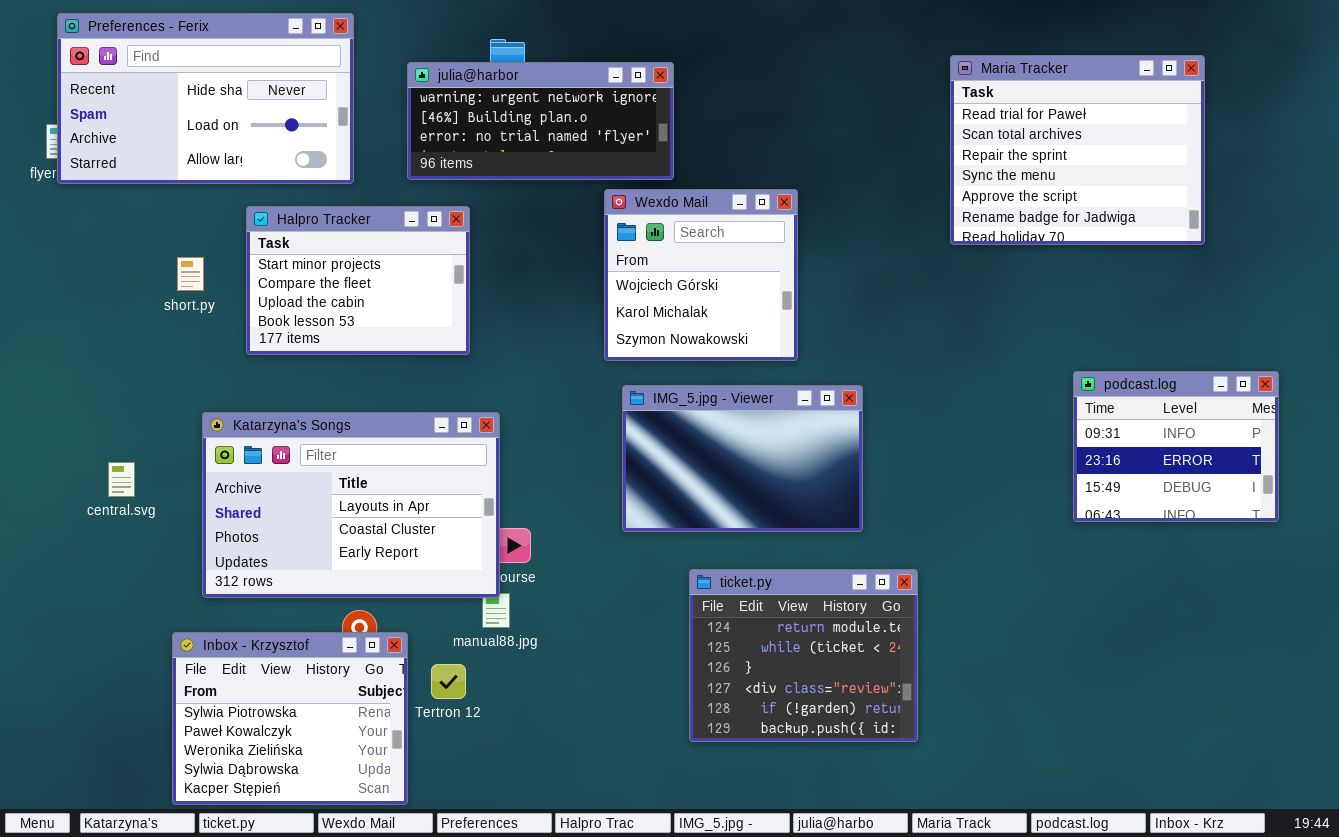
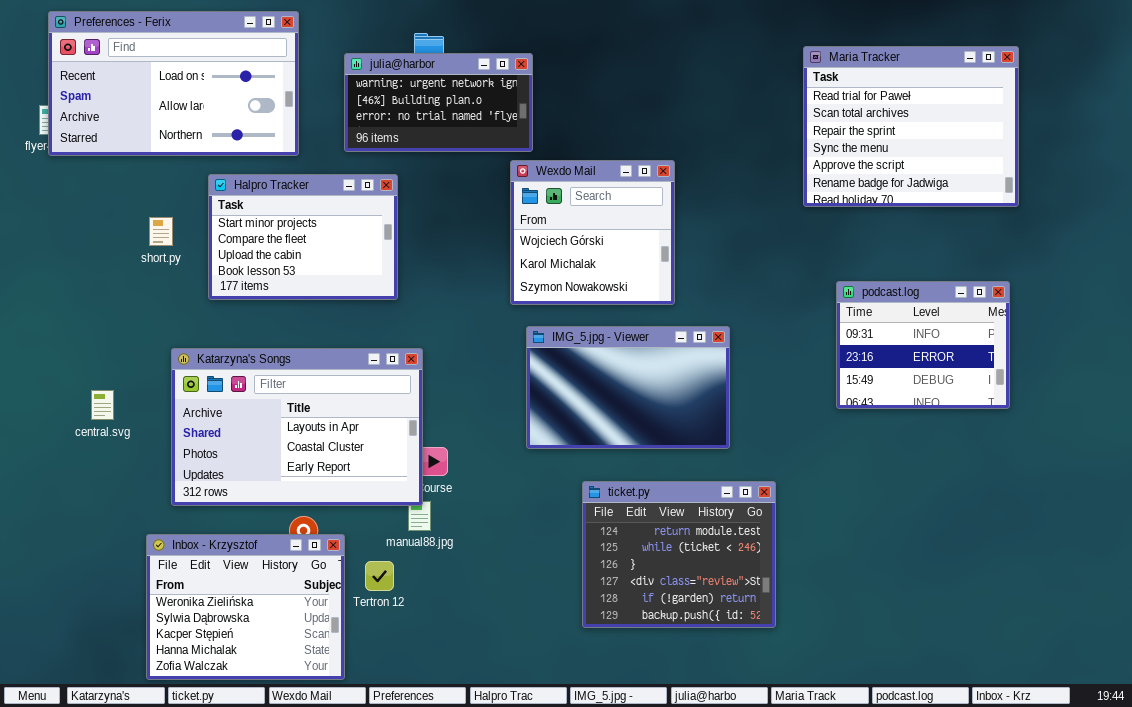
Preferences - Ferix: [57,13,354,184] -> [48,11,299,156], scrolled down 1 row
julia@harbor: [407,62,674,180] -> [344,53,533,152], resized
podcast.log: [1073,371,1279,522] -> [836,281,1010,409], moved
Inbox - Krzysztof: [172,632,408,805] -> [146,534,345,680], scrolled down 2 rows

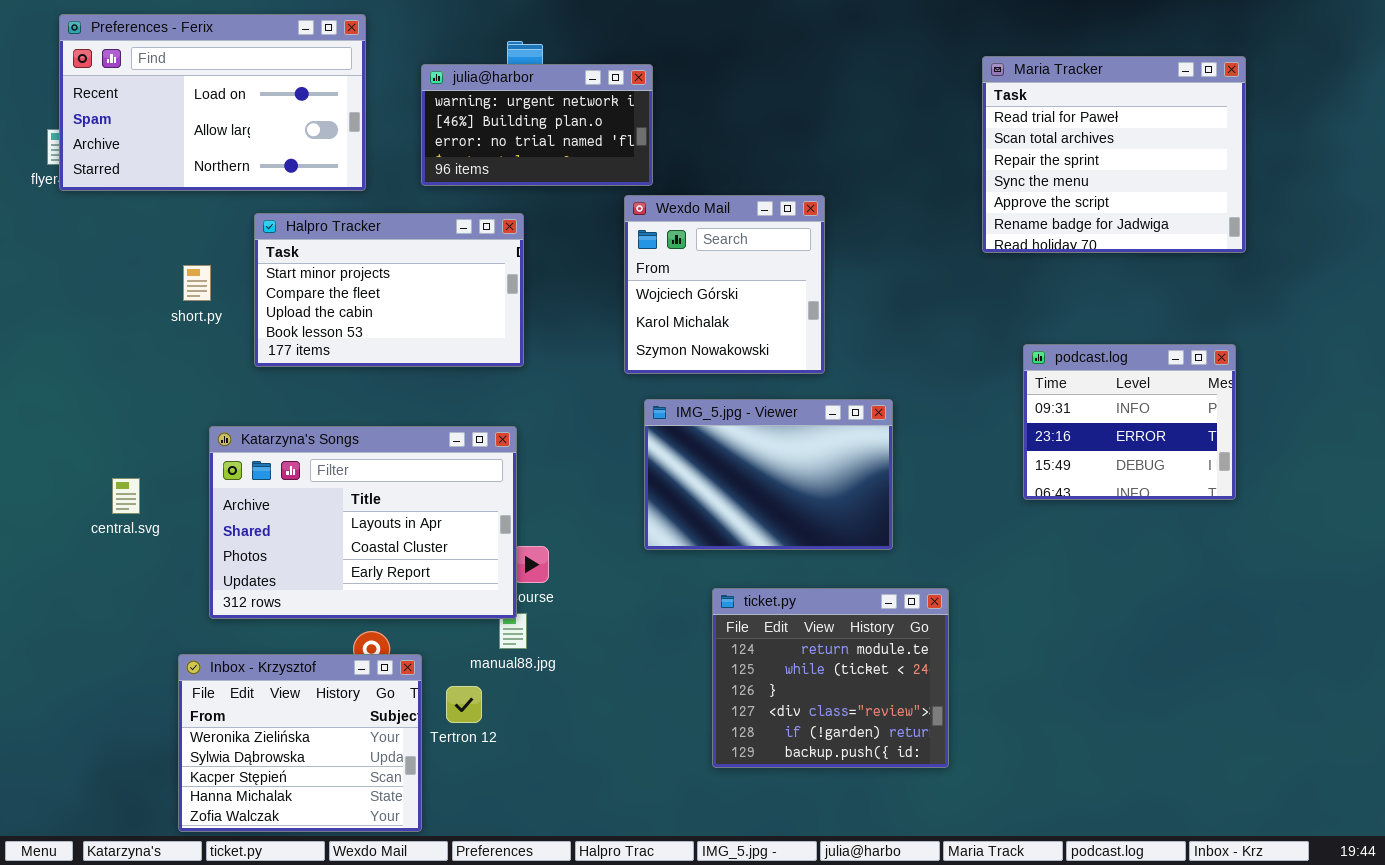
Halpro Tracker: [208,174,398,300] -> [254,213,524,367], resized

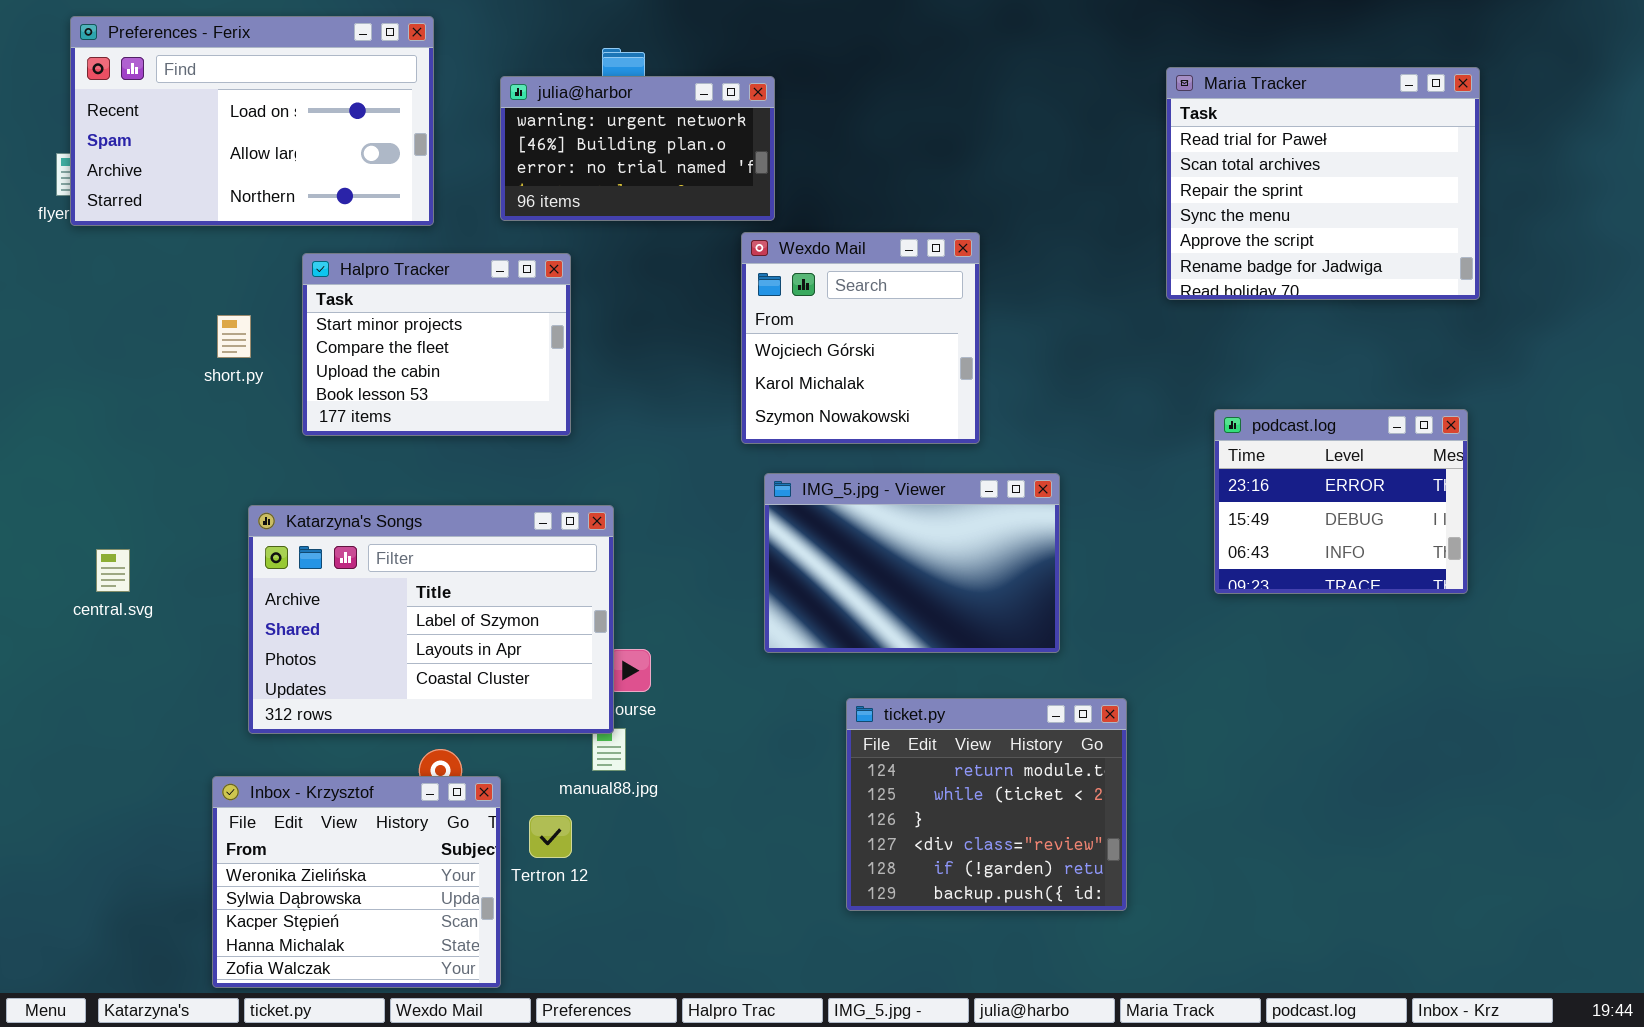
Halpro Tracker: [254,213,524,367] -> [302,253,571,436], resized
podcast.log: [1023,344,1236,500] -> [1214,409,1468,594], scrolled down 1 row
Katarzyna's Songs: [209,426,517,619] -> [248,505,614,734], scrolled up 1 row
central.svg: [112,478,140,514] -> [96,549,130,592], moved

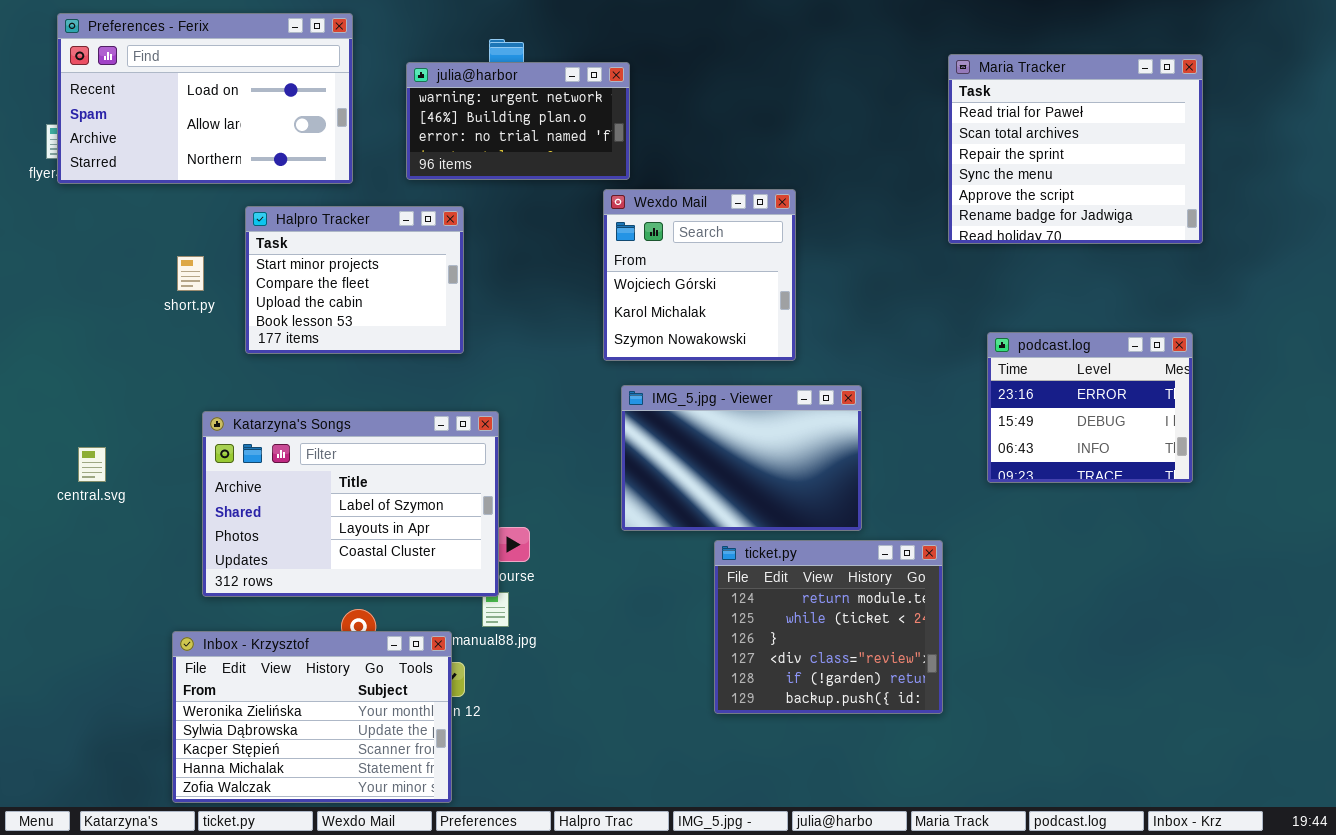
ticket.py: [846,698,1127,911] -> [714,540,943,714], moved
Inbox - Krzysztof: [212,776,501,988] -> [172,631,452,803], resized

